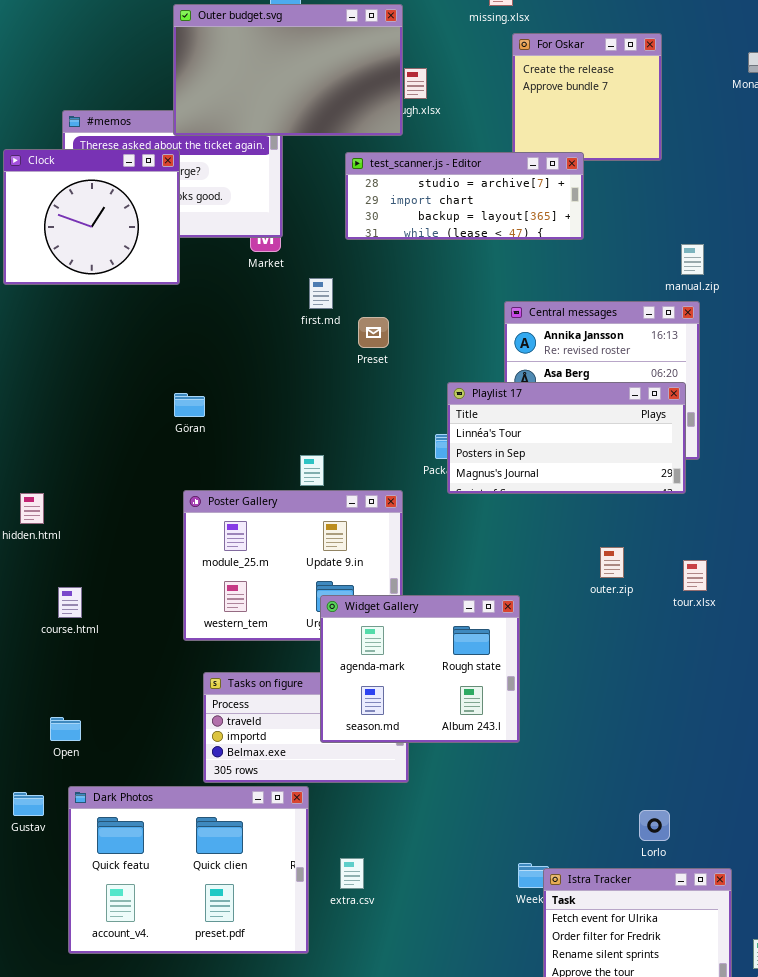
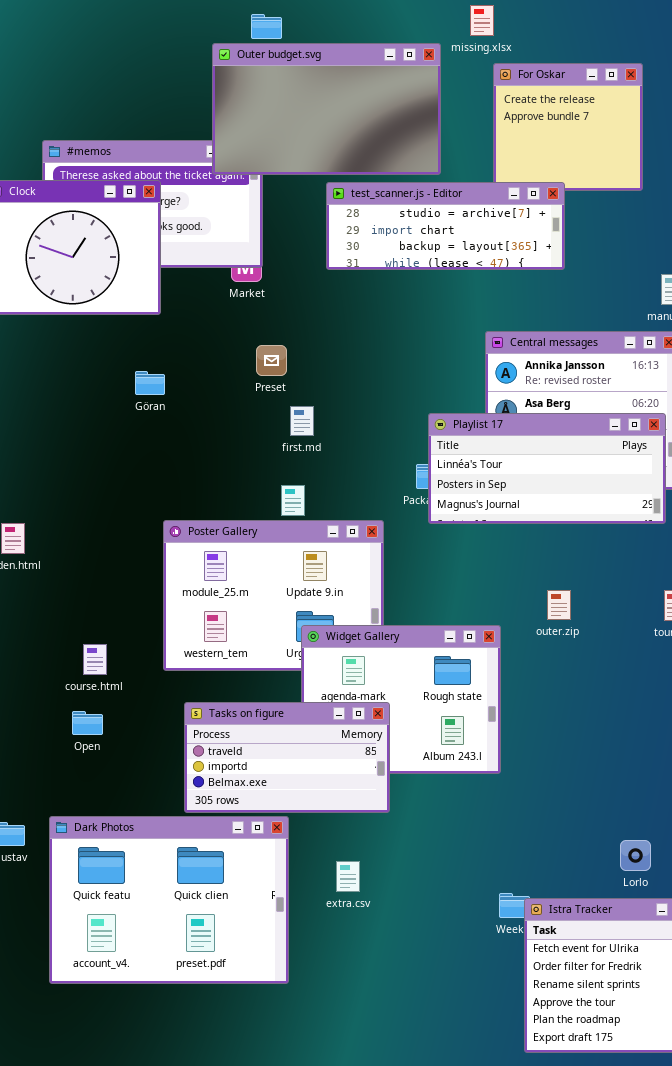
Outer budget.svg: [173,4,403,136] -> [212,43,441,175], moved
first.md: [309,278,333,309] -> [290,406,314,436], moved
Preset: [358,317,389,348] -> [256,345,287,376], moved
Göran: [174,393,205,417] -> [135,371,165,395], moved
outer.zip: [600,547,624,578] -> [547,590,571,620], moved
course.html: [58,587,82,618] -> [83,644,107,675], moved
Tasks on figure: [203,672,409,783] -> [184,702,390,813], raised
Open: [50,717,81,741] -> [72,711,103,735], moved
extra.csv: [340,858,364,889] -> [336,861,360,892], moved

